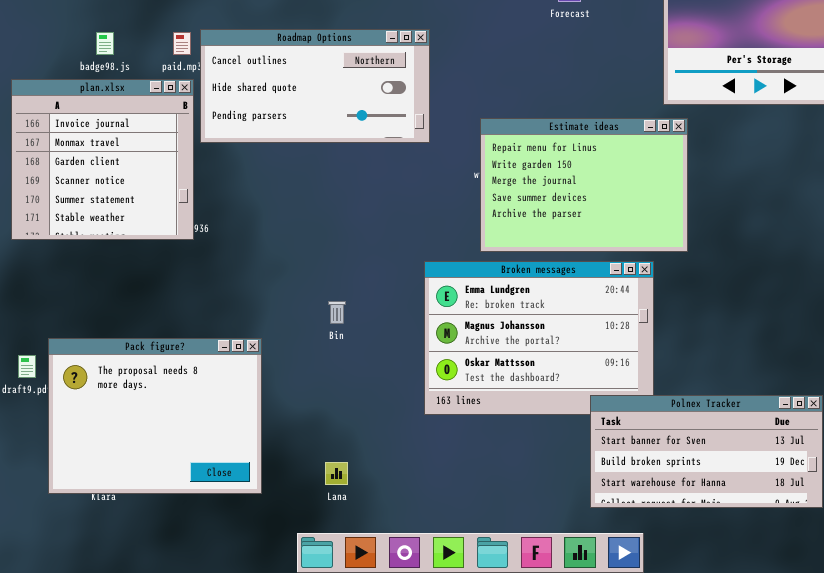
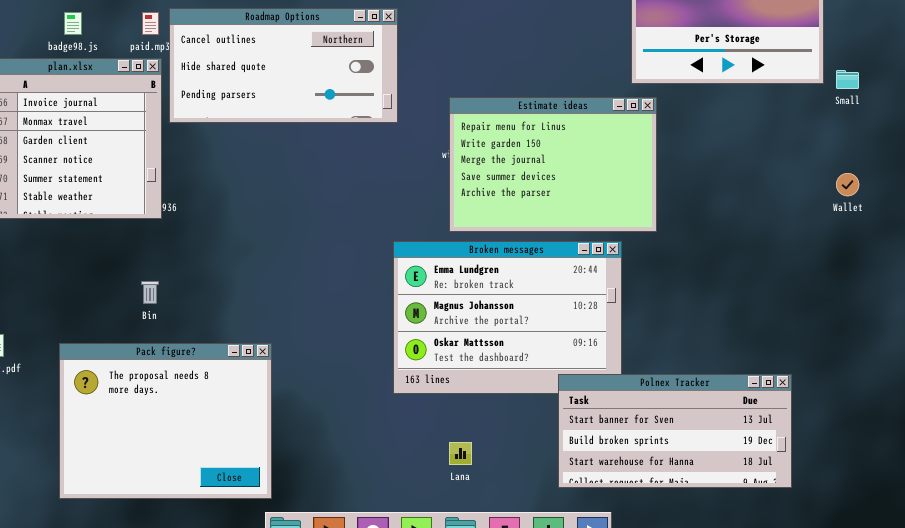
Bin: [328,301,346,324] -> [141,281,159,304], moved
Pack figure?: [48,338,262,494] -> [59,343,272,499], moved
Lana: [325,462,348,485] -> [449,442,472,465], moved

